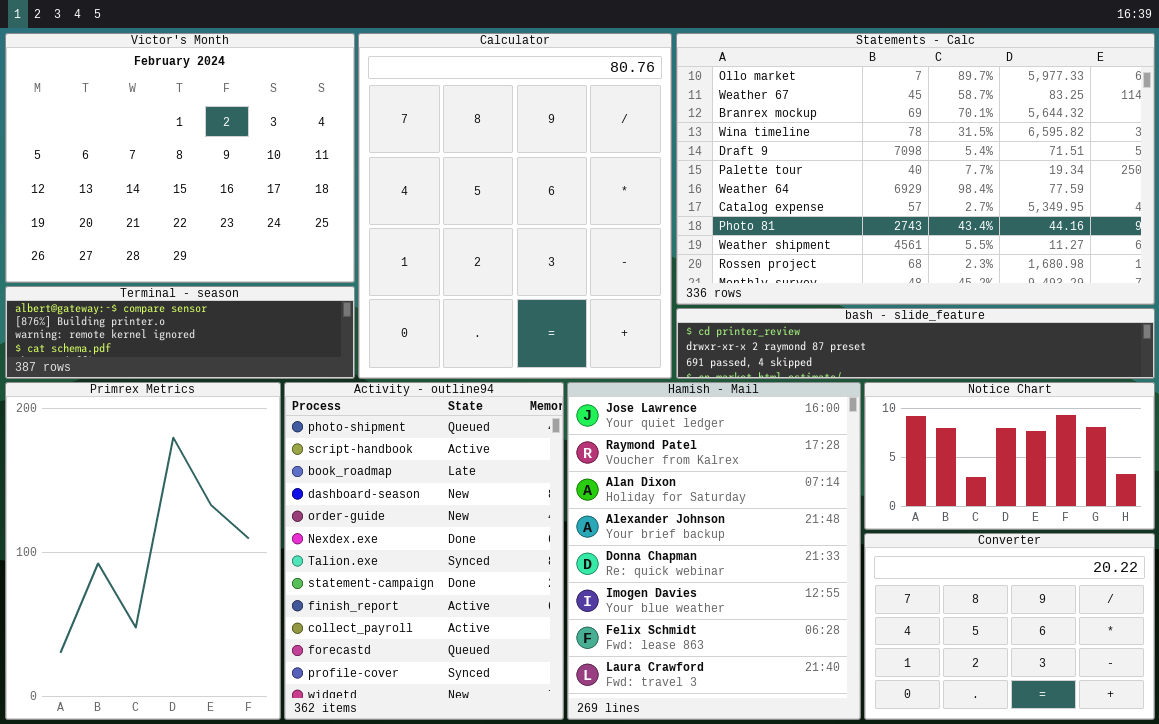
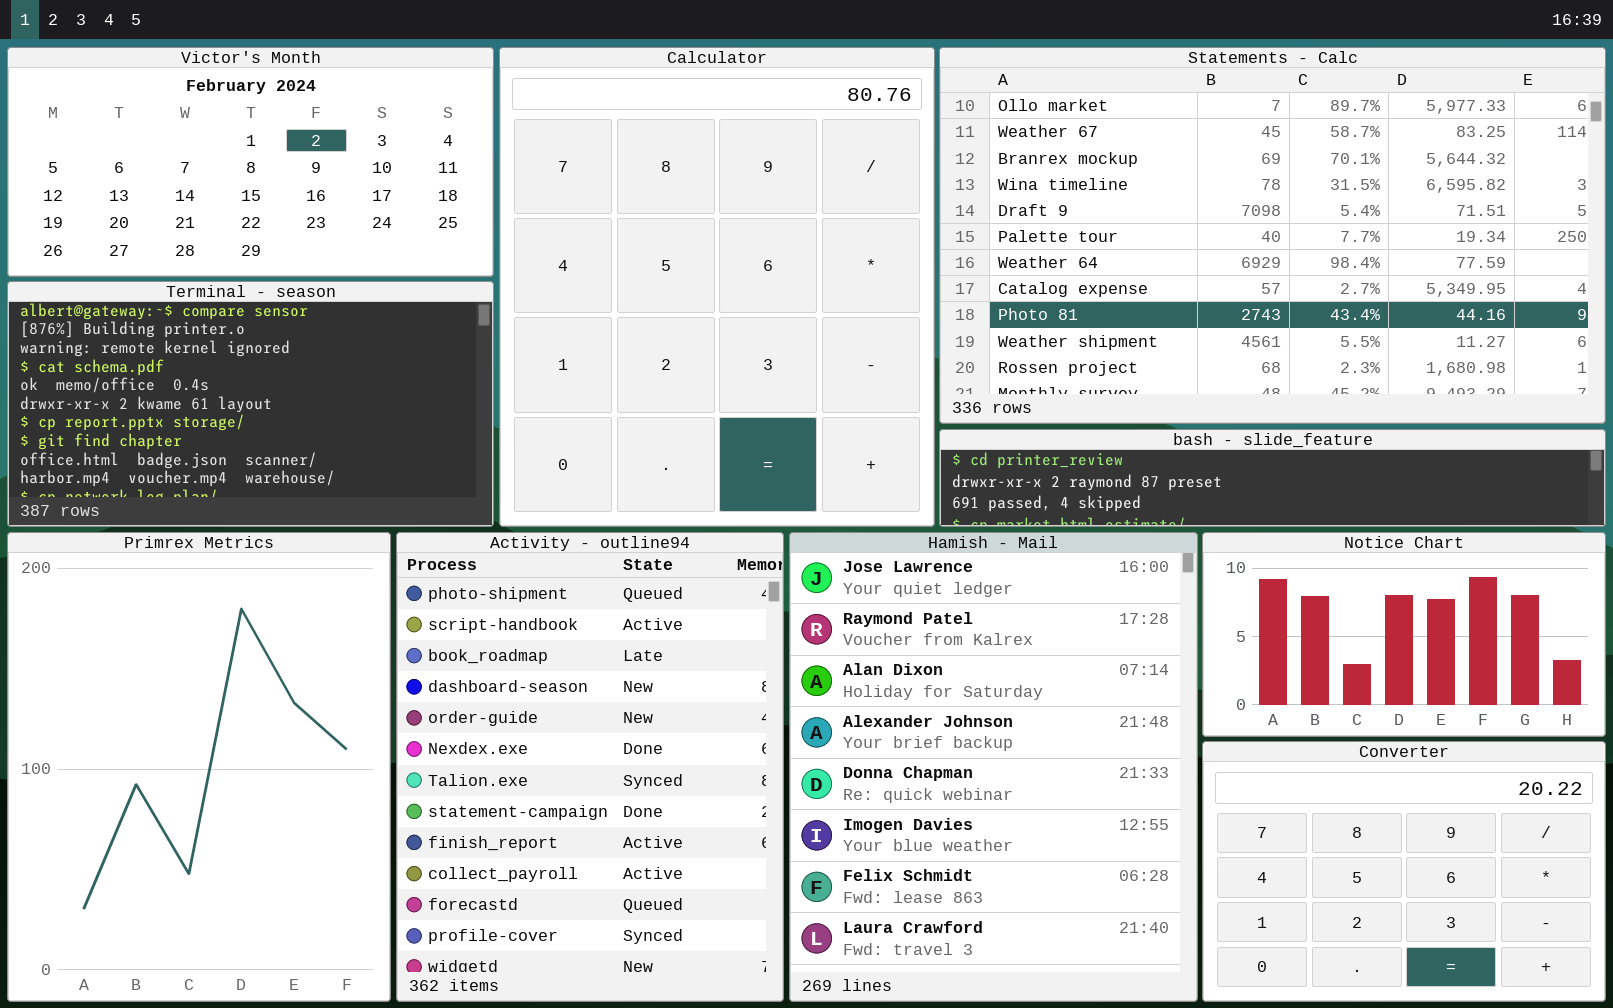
Victor's Month: [5,33,355,283] -> [7,47,494,277], resized
Terminal - season: [5,286,355,379] -> [7,281,494,527], resized

